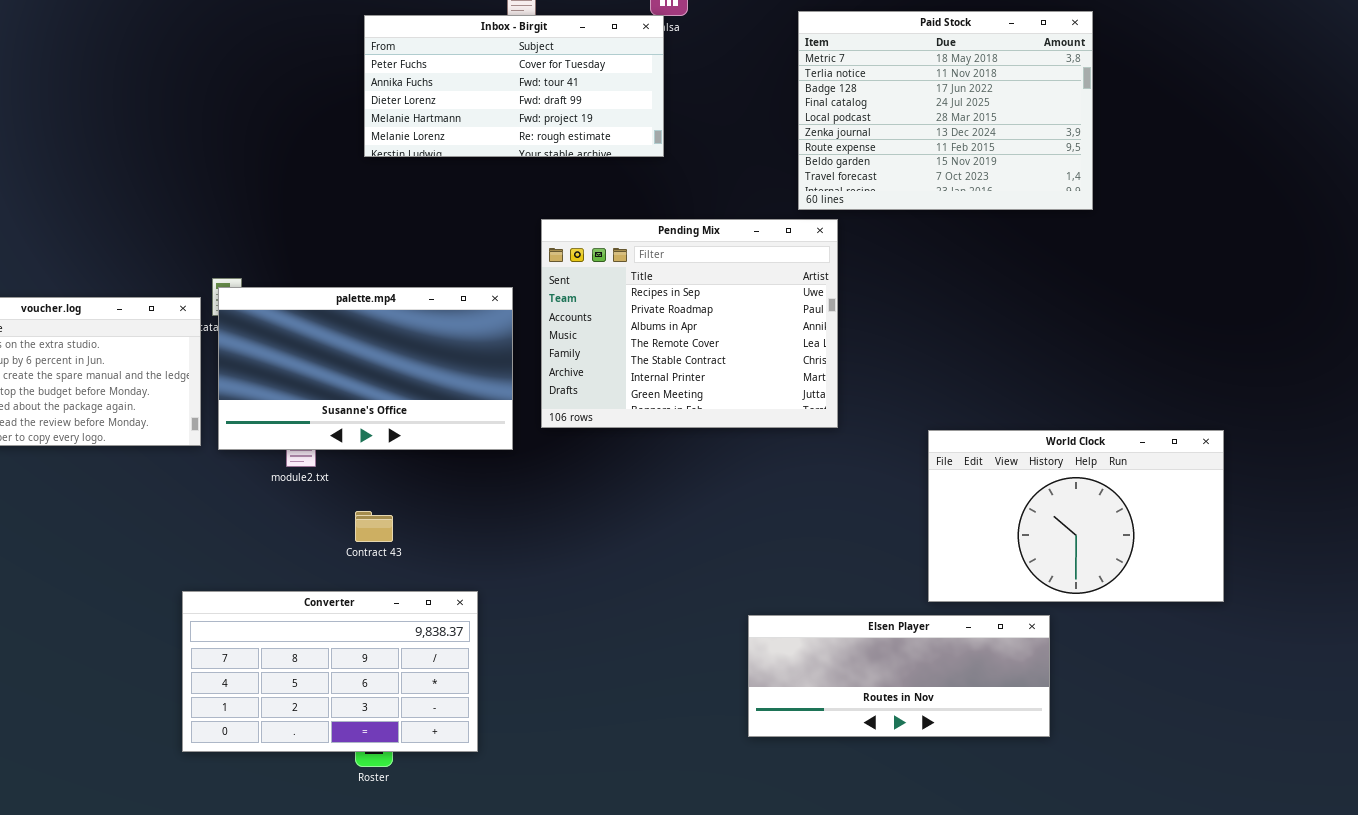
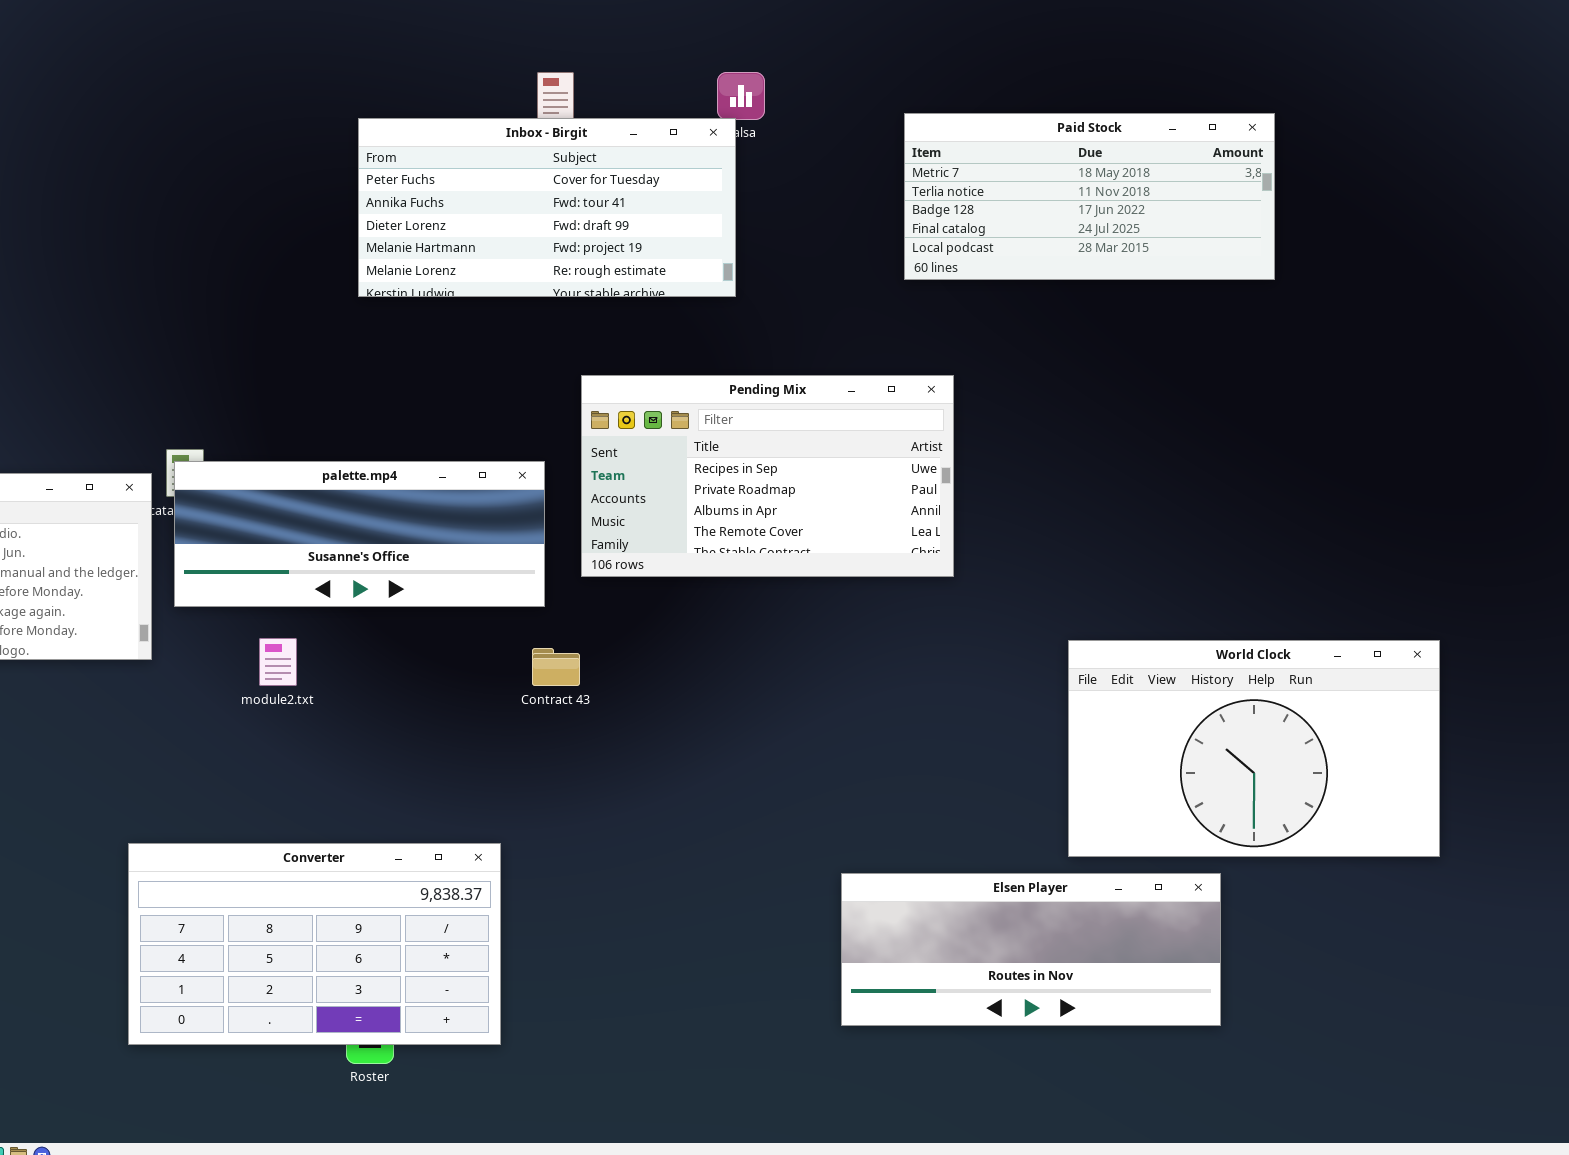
Paid Stock: [798,11,1093,210] -> [904,113,1275,280], resized
Pending Mix: [541,219,838,428] -> [581,375,954,577], resized
palette.mp4: [218,287,513,450] -> [174,461,545,607], resized
Contract 43: [355,511,393,542] -> [532,648,580,686], moved

